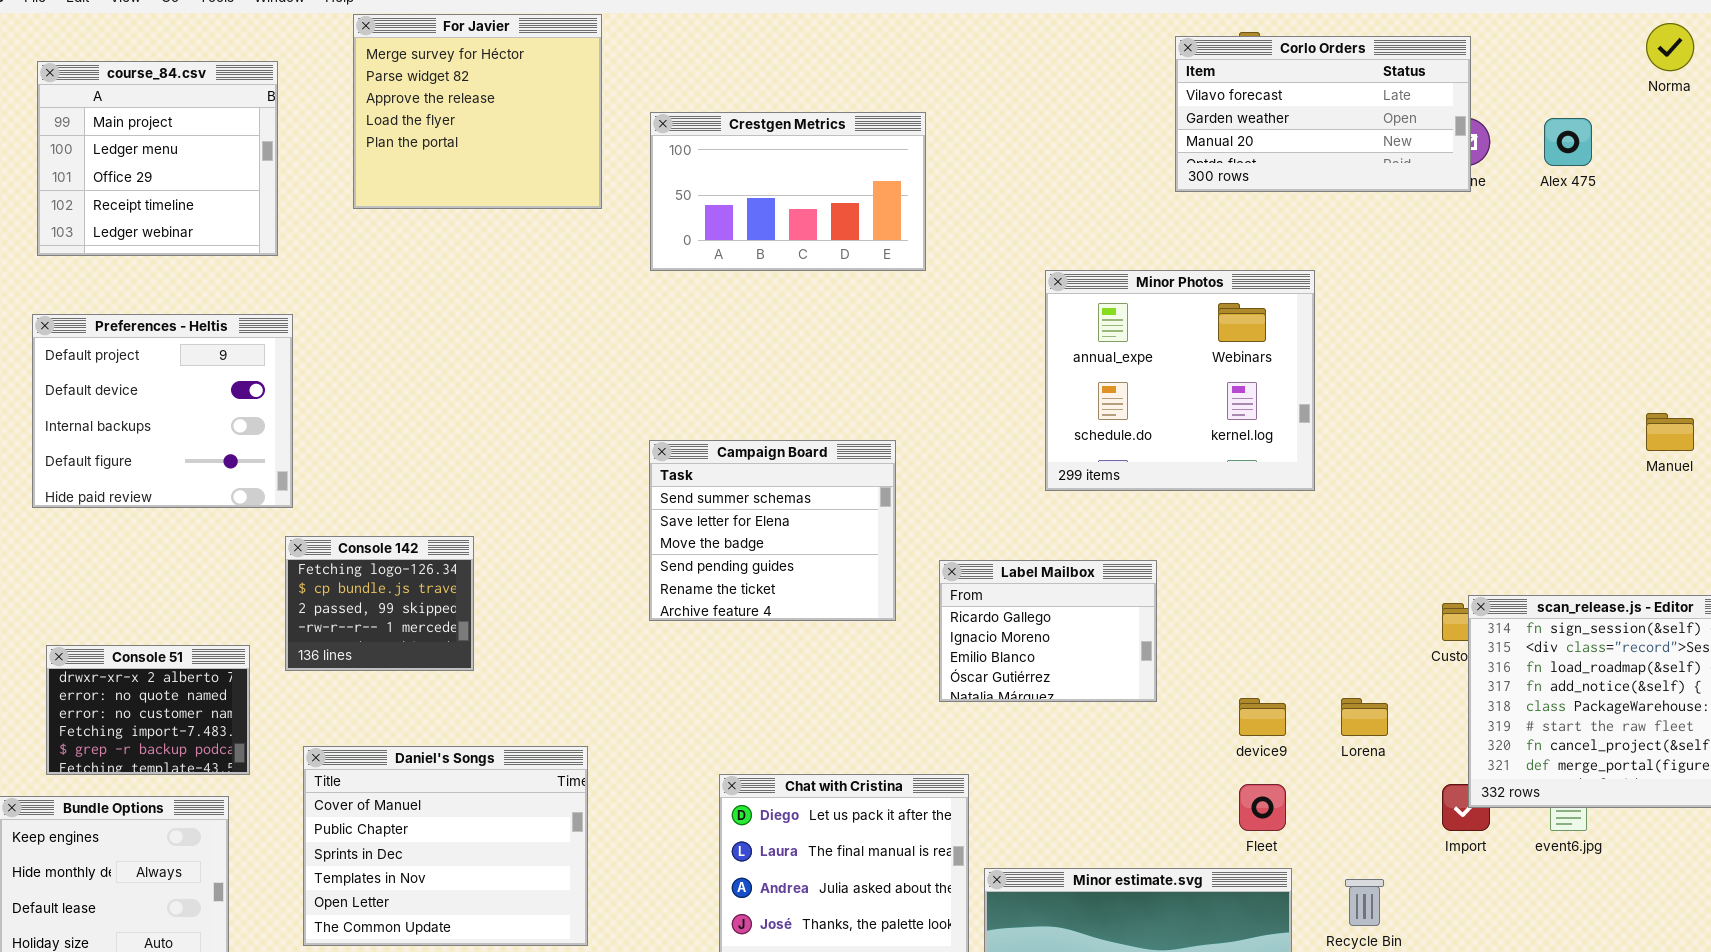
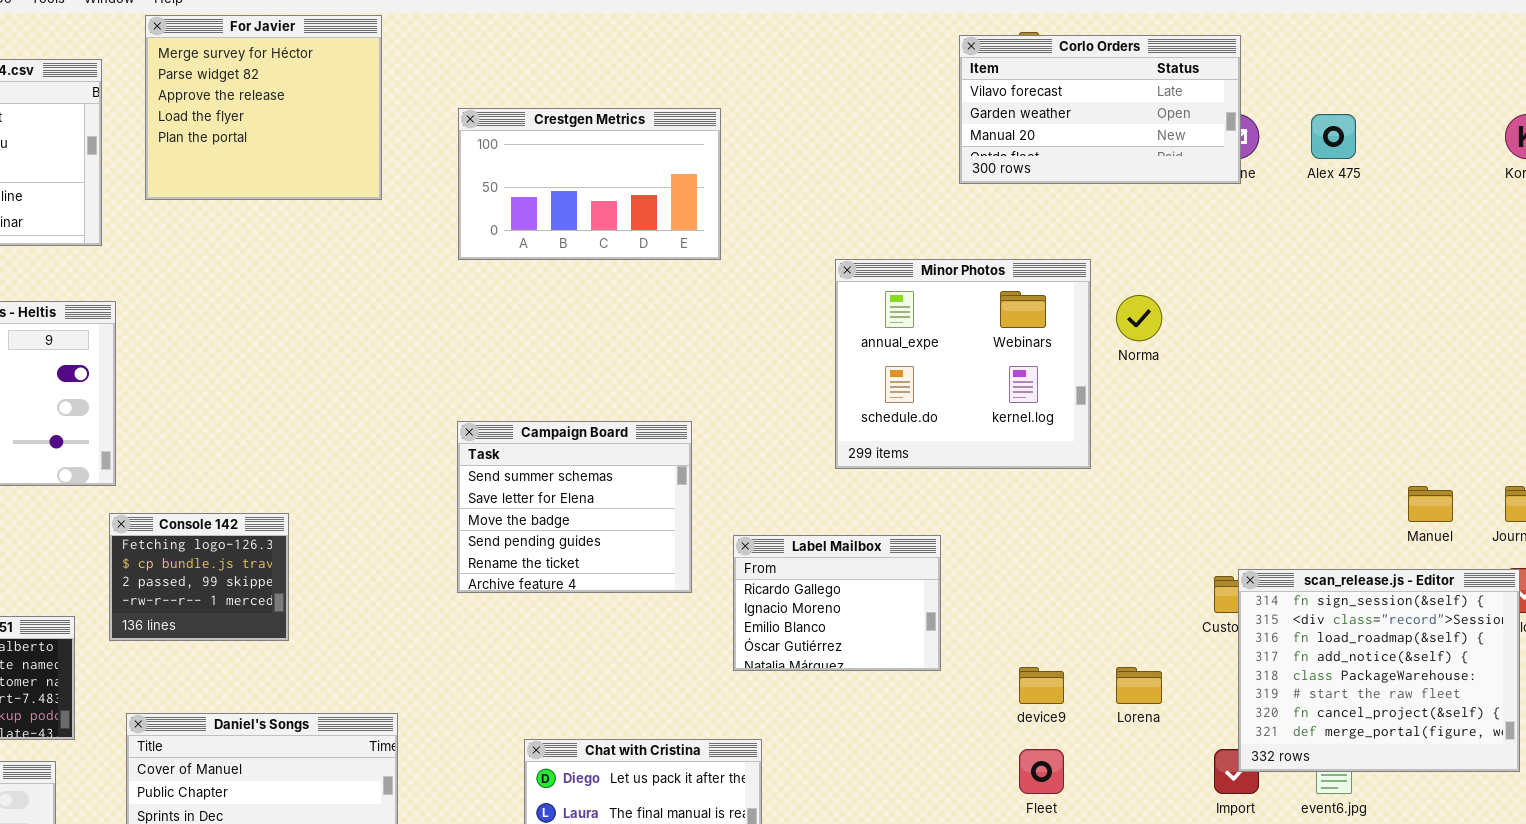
For Javier: [353,14,602,209] -> [145,15,382,200], moved
Norma: [1646,23,1694,71] -> [1116,295,1162,341], moved
Manuel: [1646,413,1694,451] -> [1408,486,1453,522], moved

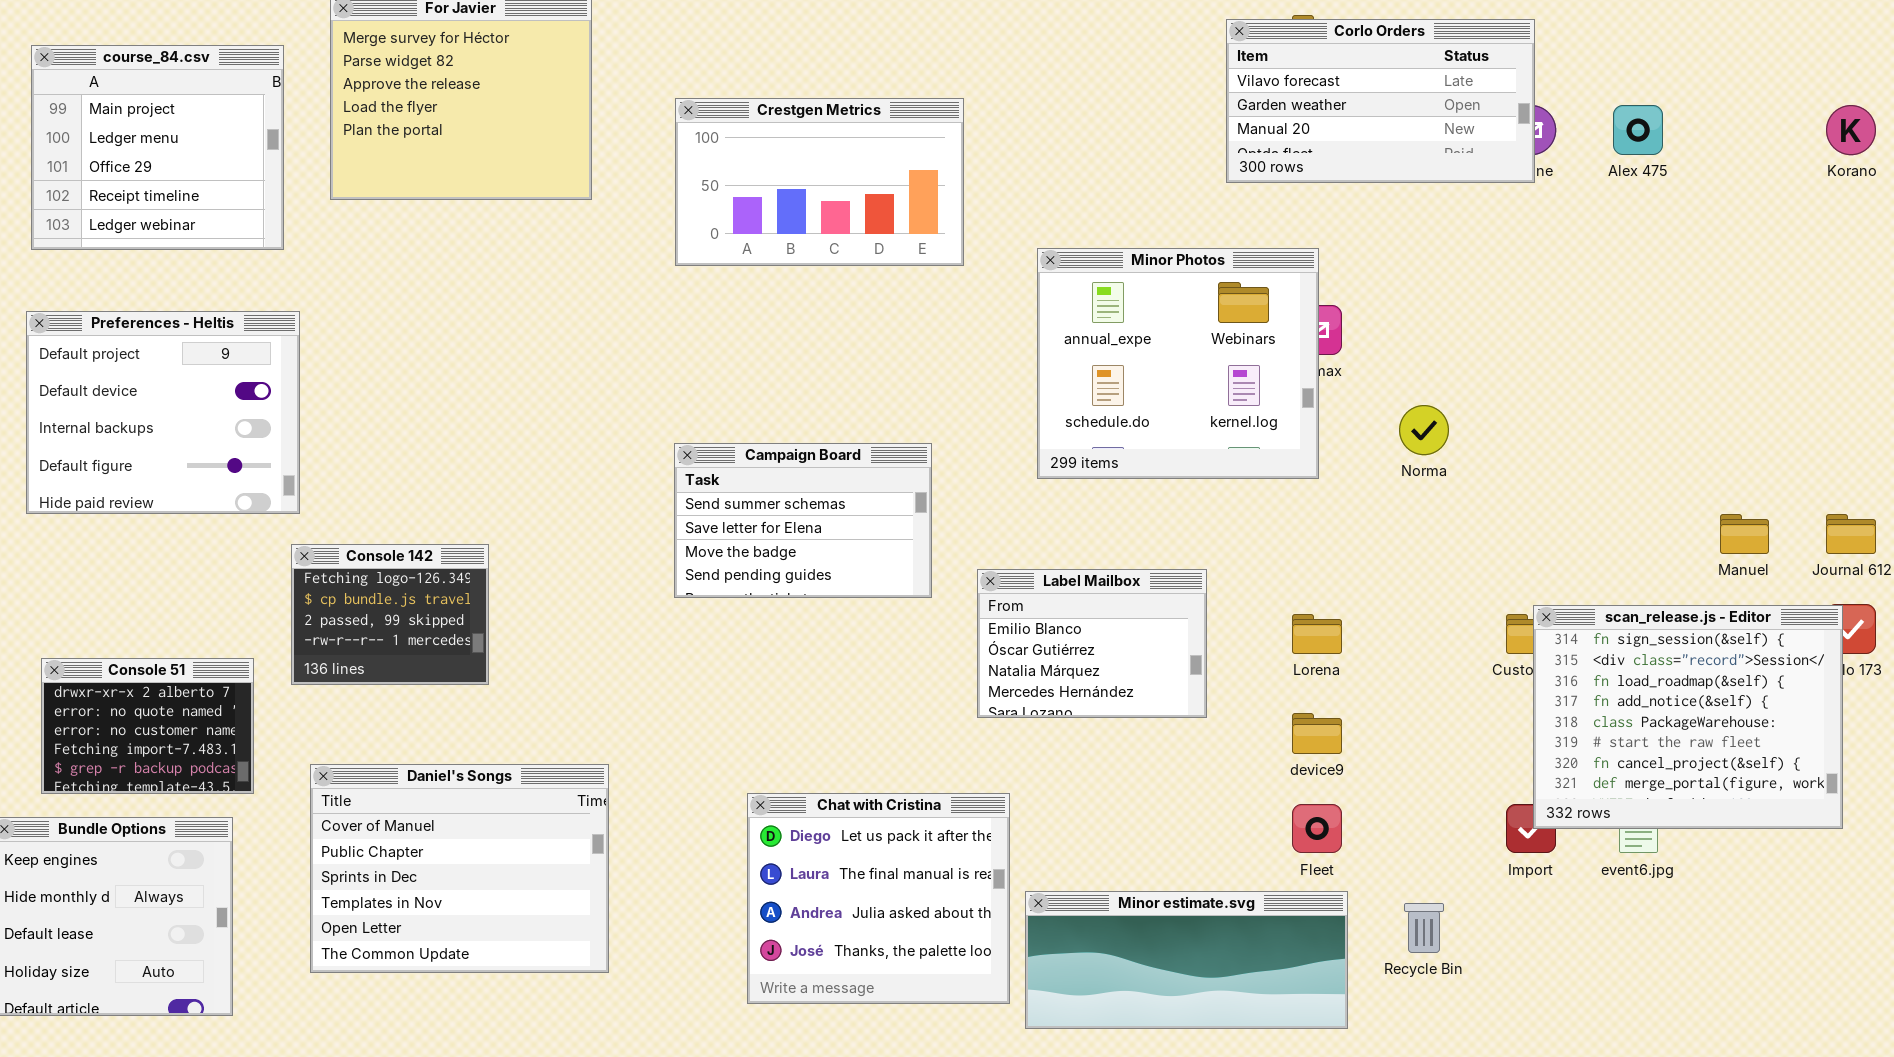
Minor Photos: [835,259,1091,469] -> [1037,248,1319,479], moved
Norma: [1116,295,1162,341] -> [1399,405,1449,455], moved
Campaign Board: [457,421,692,593] -> [674,443,932,598], resized
Label Mailbox: [733,535,941,671] -> [977,569,1207,718], scrolled down 2 rows
Lorena: [1116,667,1162,704] -> [1292,614,1342,654], moved

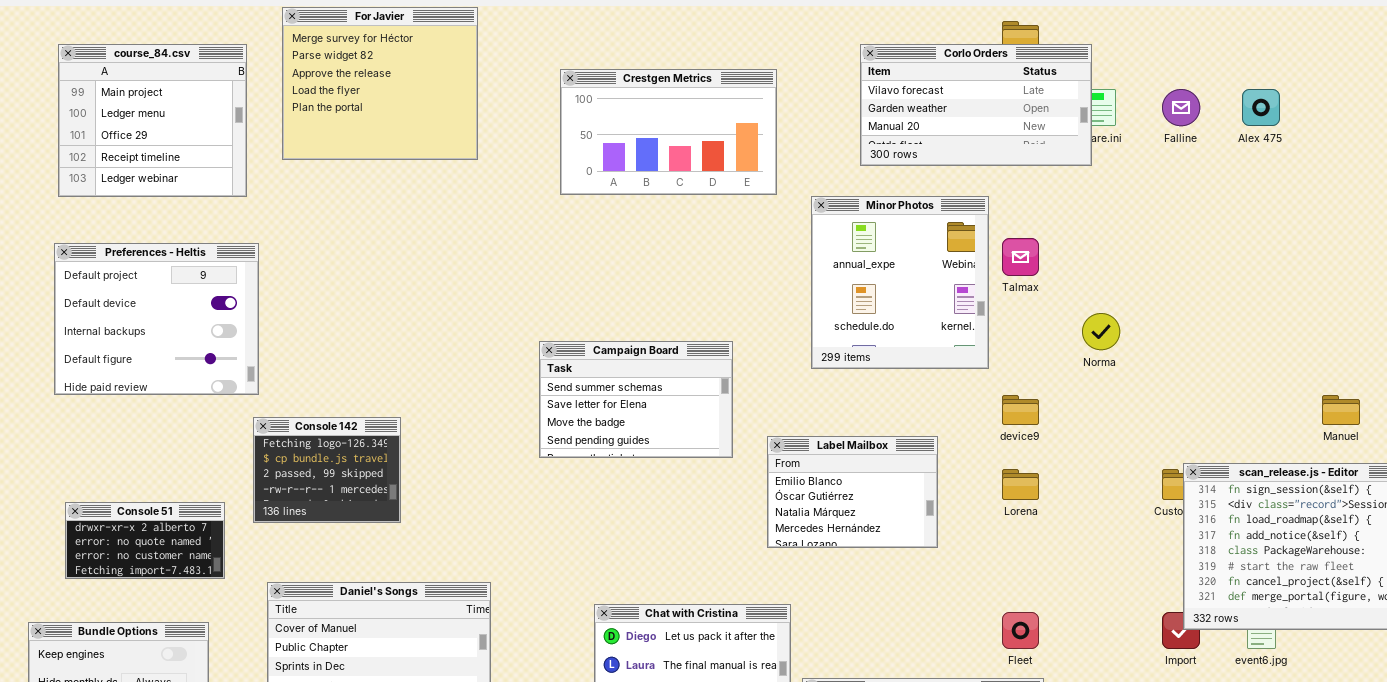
Corlo Orders: [1226,19,1535,183] -> [860,44,1092,166], moved
Crestgen Metrics: [675,98,964,266] -> [560,69,777,195], moved
Minor Photos: [1037,248,1319,479] -> [811,196,989,369], resized
Console 51: [41,658,254,794] -> [65,502,225,579], resized
device9: [1292,713,1342,754] -> [1002,395,1039,425], moved

